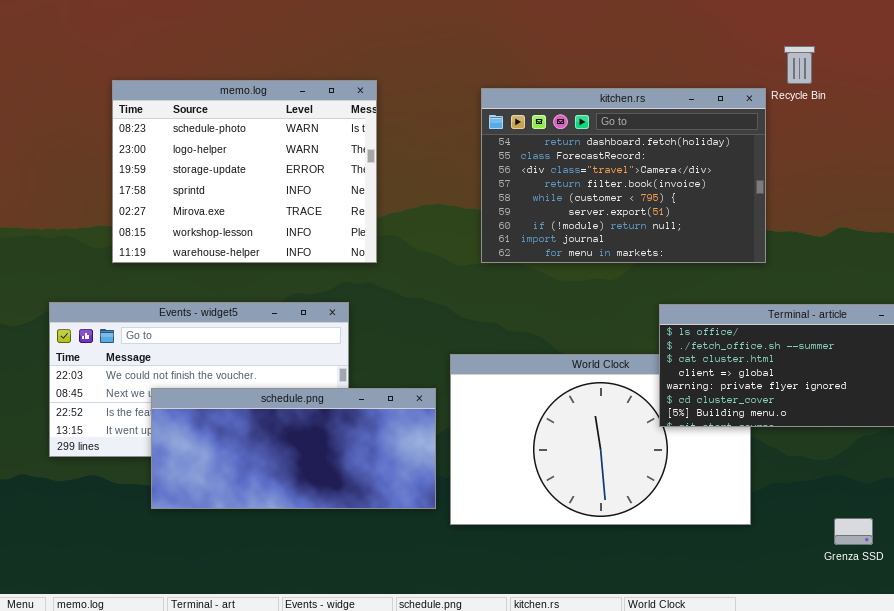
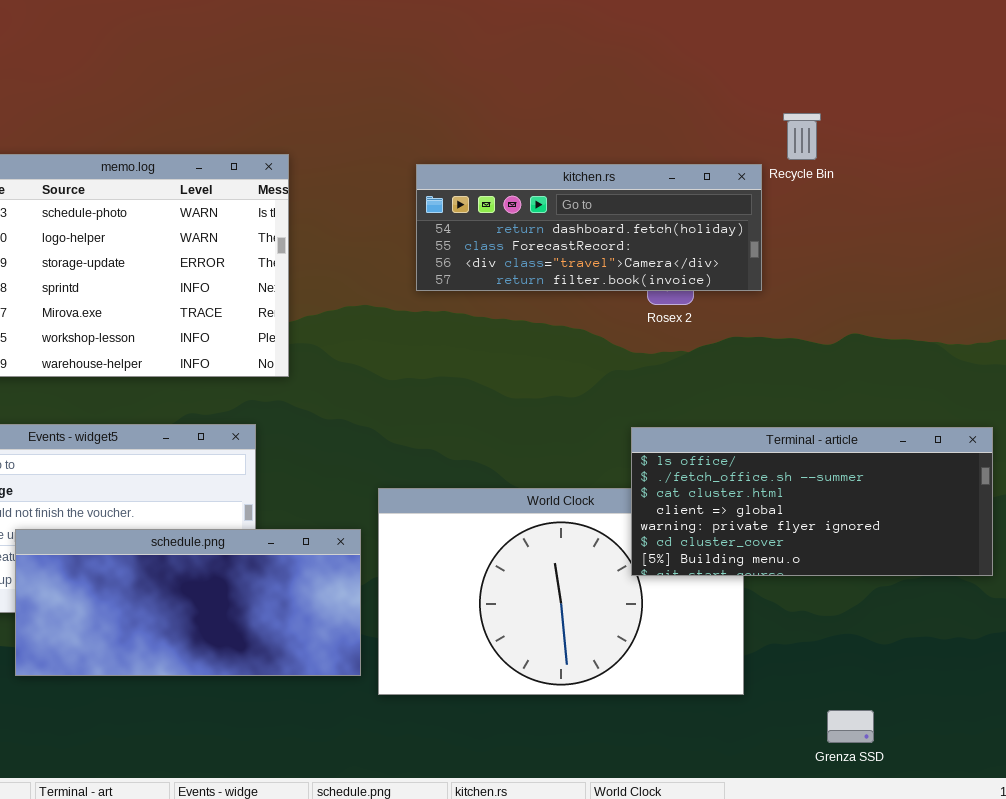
kitchen.rs: [481,88,766,263] -> [416,164,762,291], resized
Grenza SSD: [834,518,873,545] -> [827,710,874,743], moved

